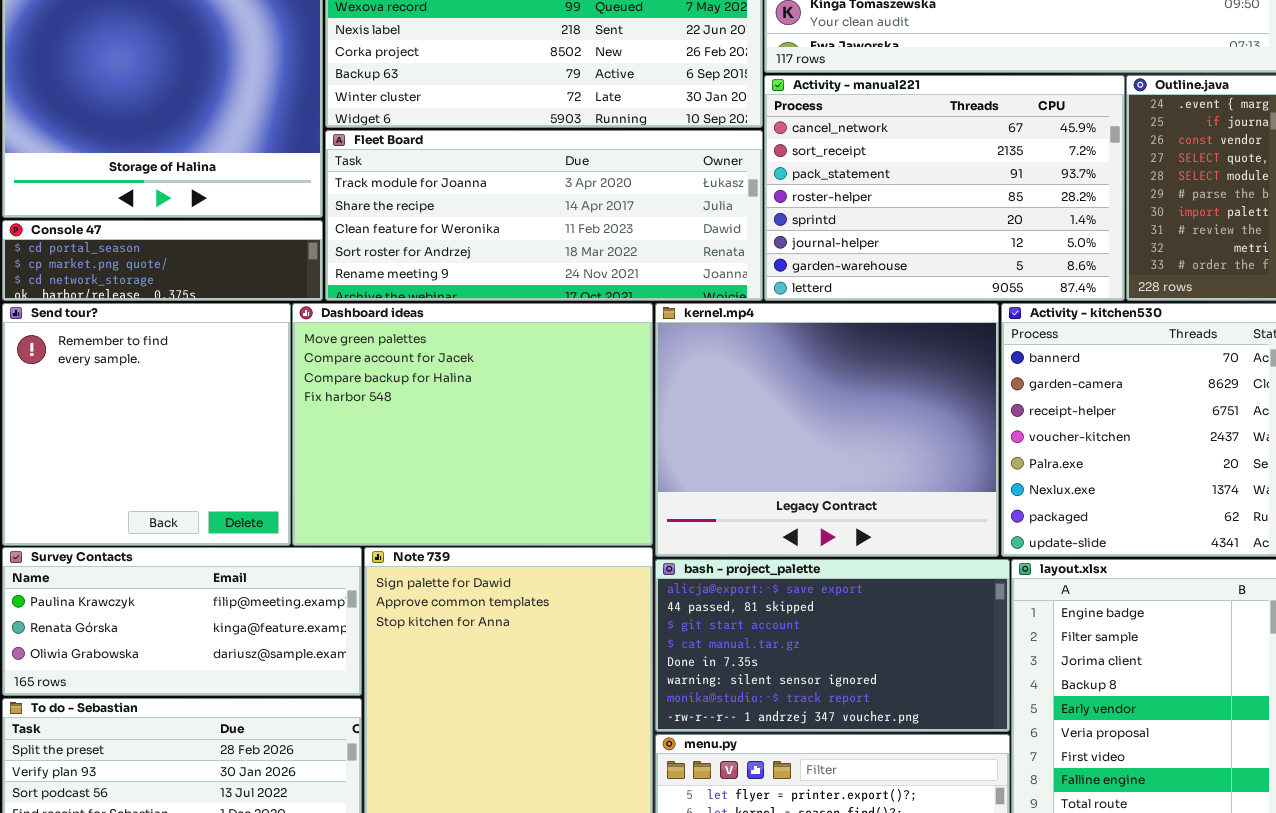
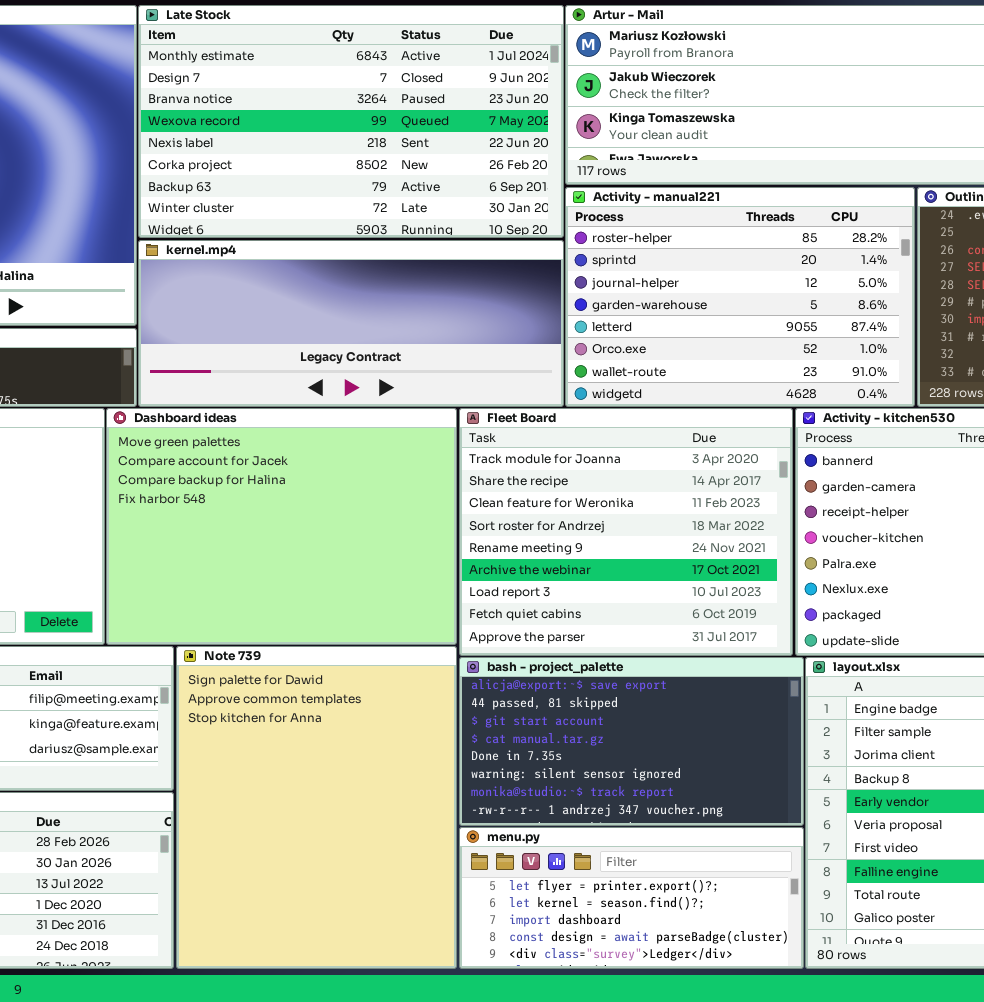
Activity - manual221: [764,75,1125,301] -> [565,187,915,407], scrolled down 3 rows
Fleet Board: [325,130,763,301] -> [459,408,793,656], moved, resized
kernel.mp4: [655,303,999,557] -> [138,240,564,407], moved, resized

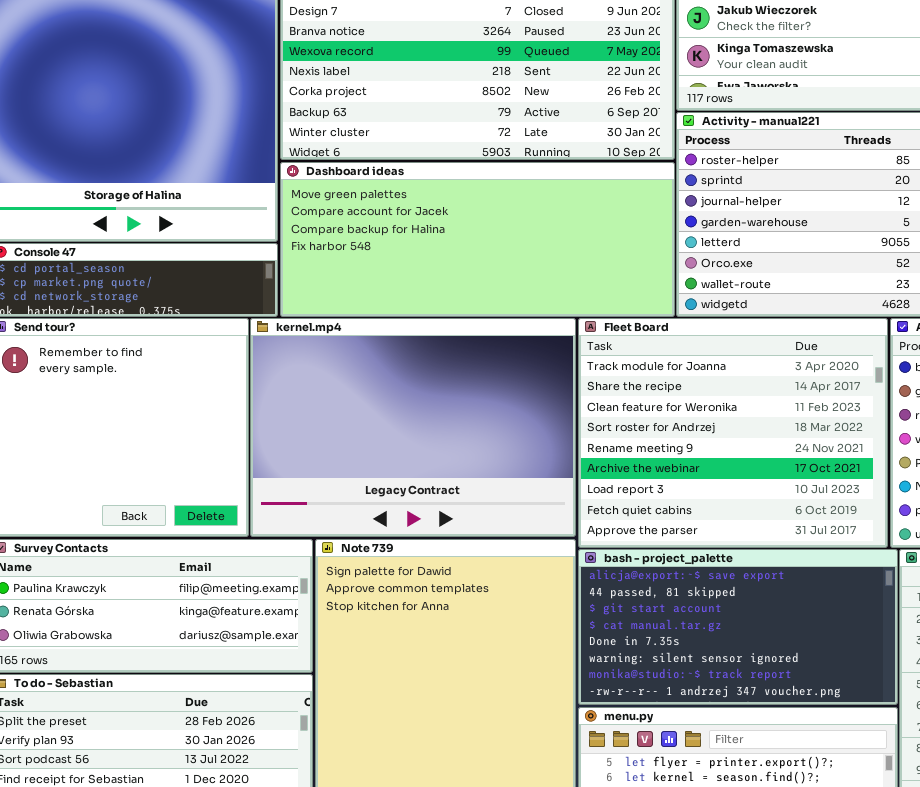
kernel.mp4: [138,240,564,407] -> [250,318,576,537], moved, resized
Dashboard ideas: [106,408,457,645] -> [280,162,675,317], moved, resized

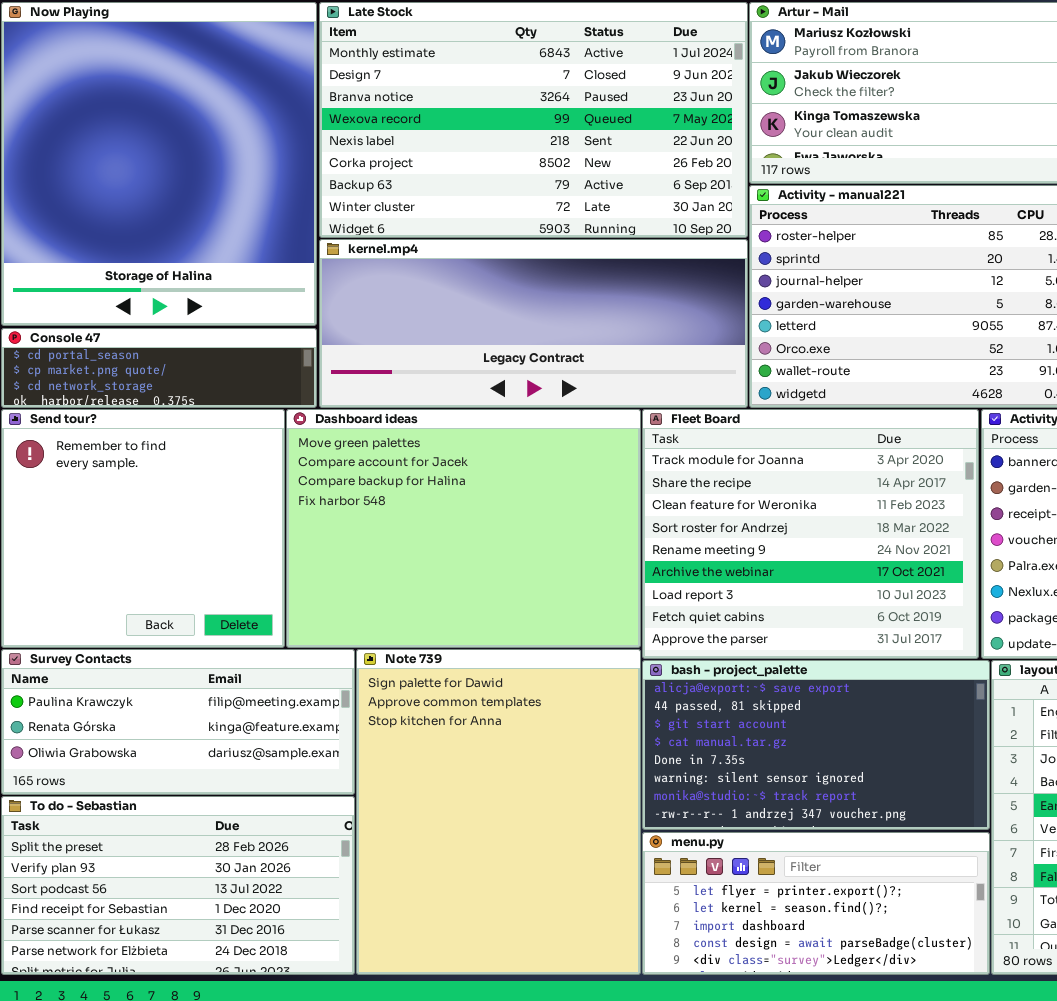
Dashboard ideas: [280,162,675,317] -> [286,409,641,648], moved, resized
kernel.mp4: [250,318,576,537] -> [319,239,748,408], moved, resized

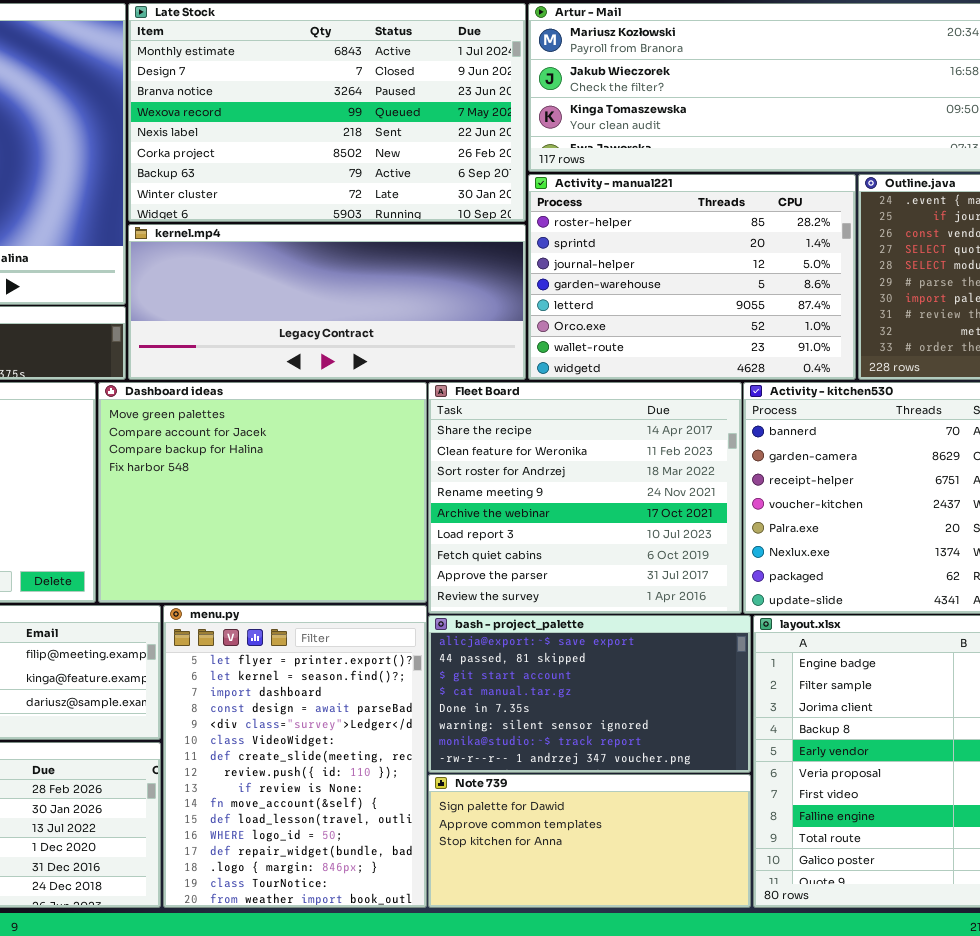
Fleet Board: [642,409,979,659] -> [428,382,742,614], scrolled down 1 row
Note 739: [356,649,641,975] -> [428,774,751,908], moved, resized
menu.py: [642,832,990,975] -> [163,605,427,908], moved, resized

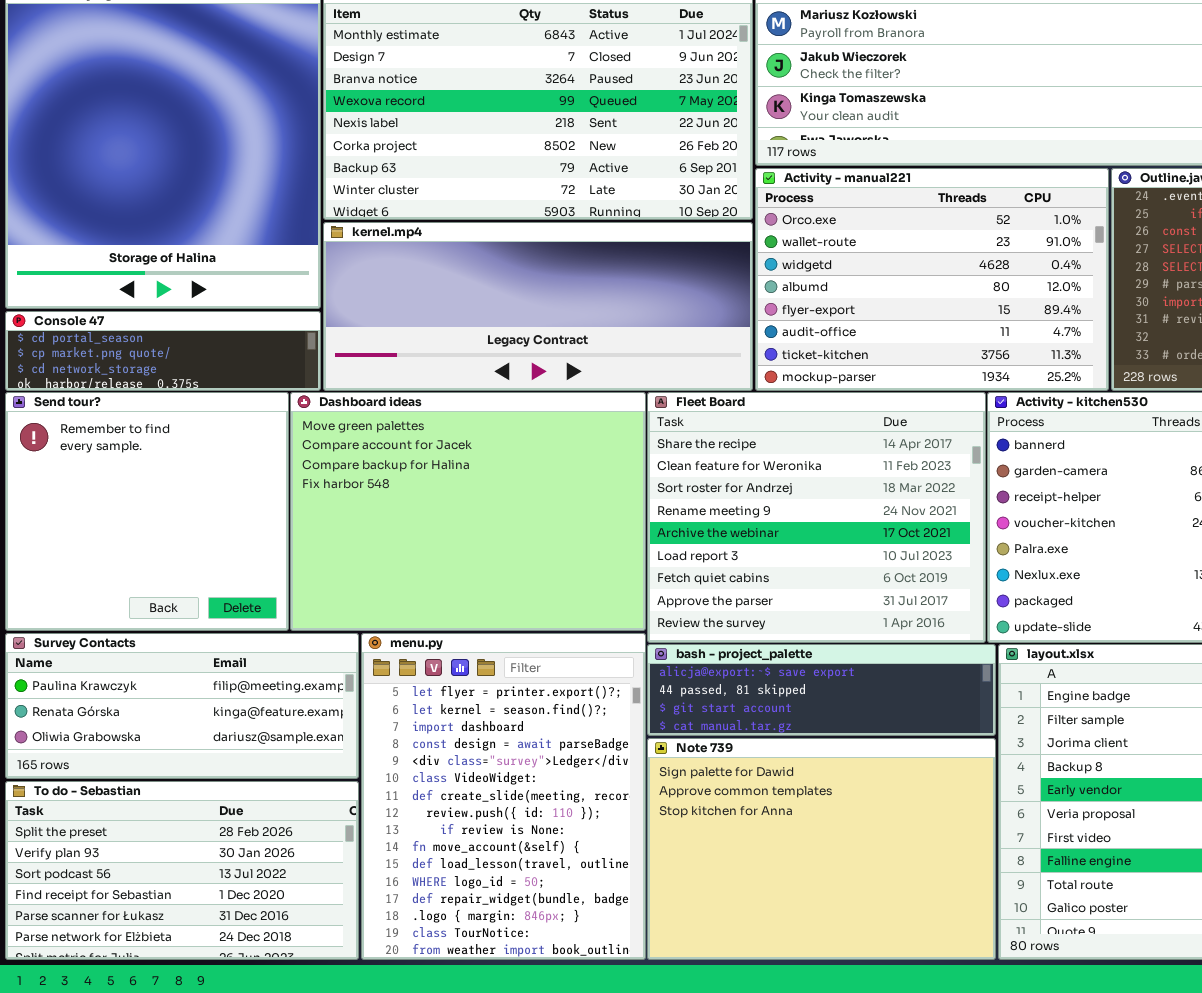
Activity - manual221: [528,174,856,380] -> [755,168,1109,391], scrolled down 5 rows
bash - project_palette: [428,615,751,773] -> [647,644,996,736], resized
Note 739: [428,774,751,908] -> [647,738,996,960], resized

